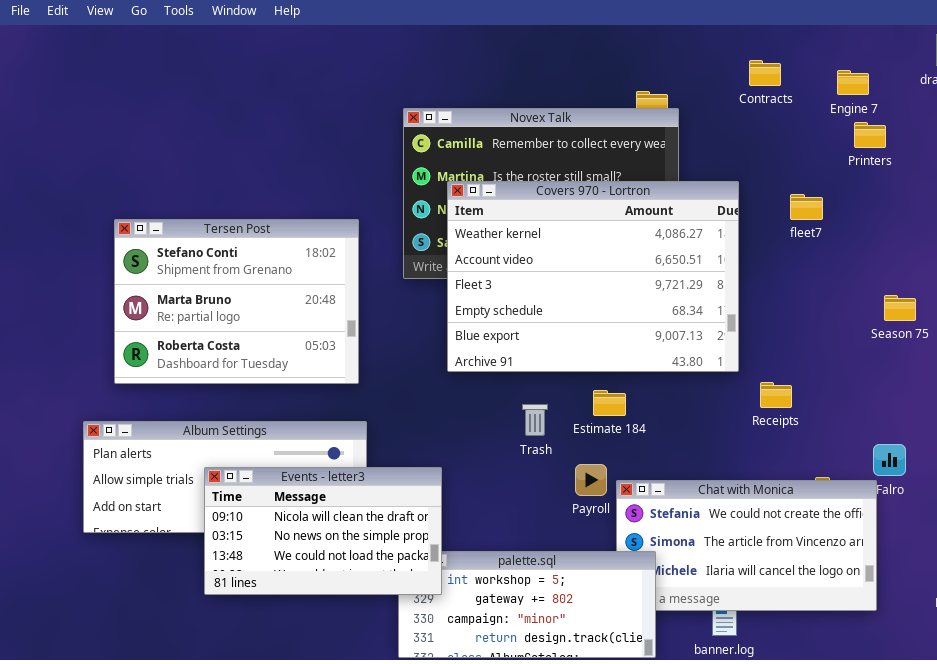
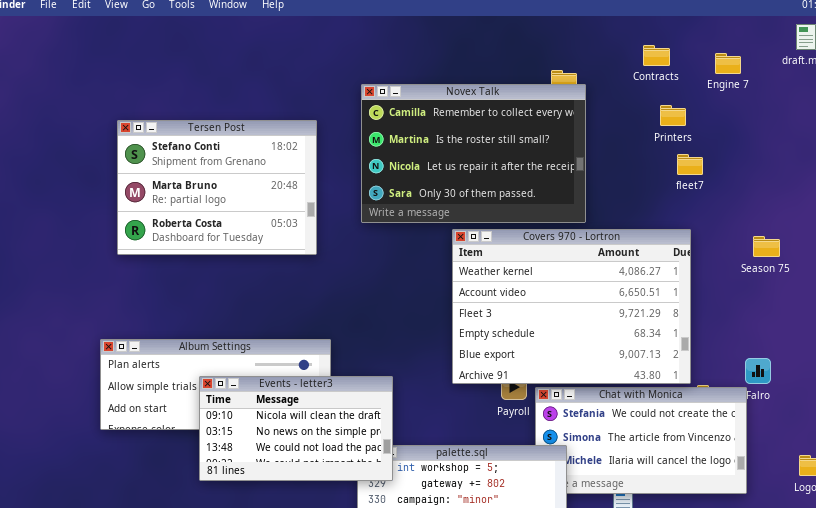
Printers: [854,122,886,148] -> [660,105,686,126], moved
Covers 970 - Lortron: [447,181,739,372] -> [452,229,691,384], moved
Tersen Post: [114,219,359,384] -> [117,120,317,255], moved

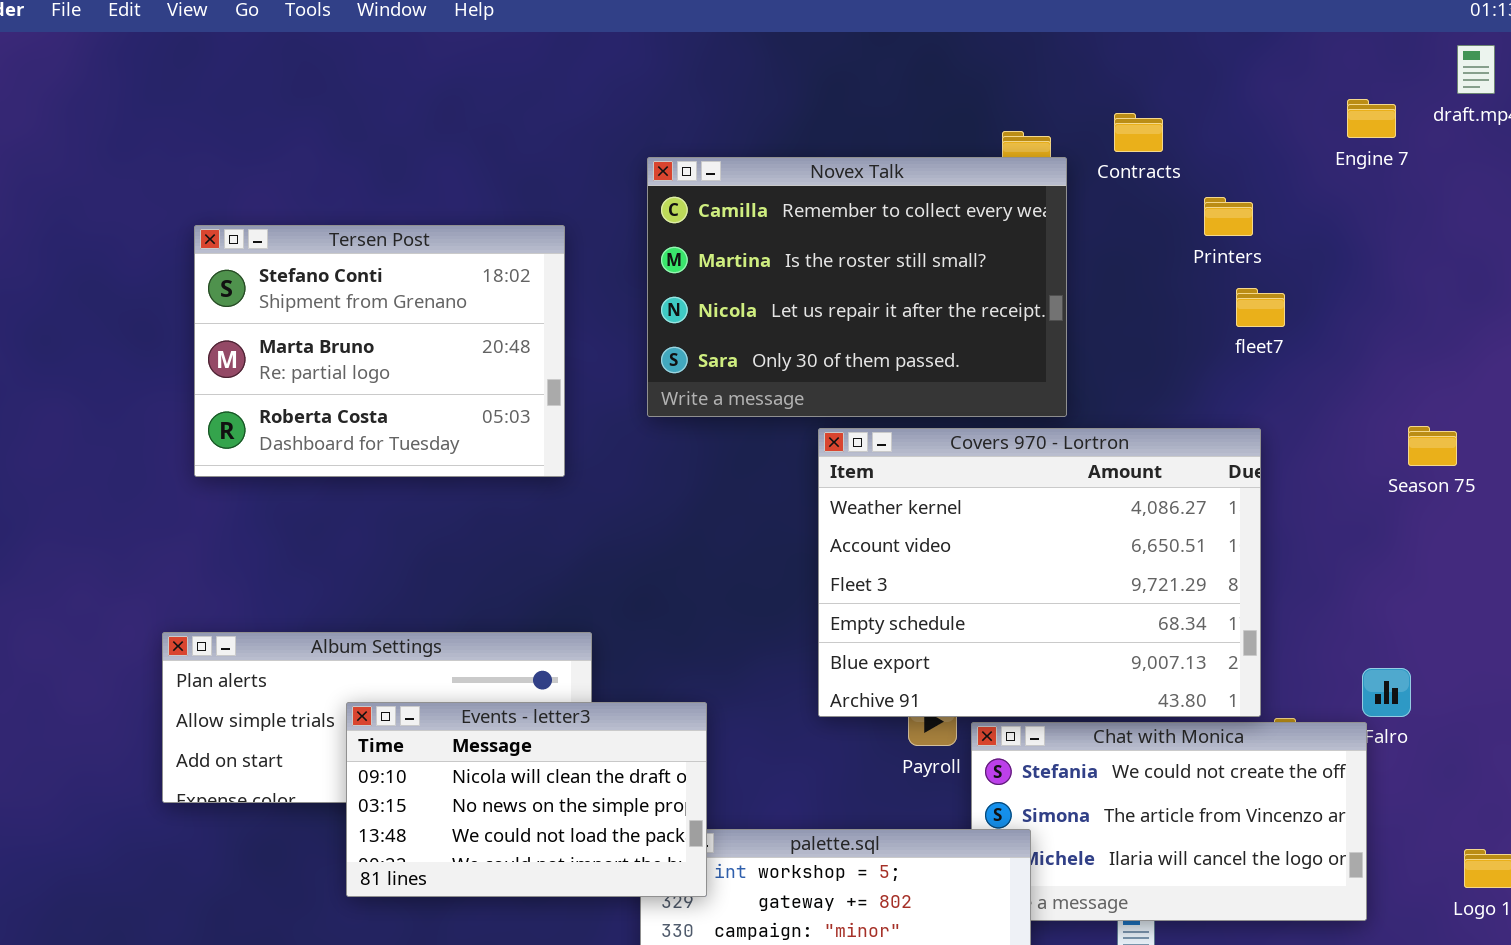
Contracts: [643,45,670,66] -> [1114,113,1163,152], moved
Engine 7: [715,53,741,74] -> [1347,99,1396,138], moved
Season 75: [753,236,780,257] -> [1408,426,1457,466], moved

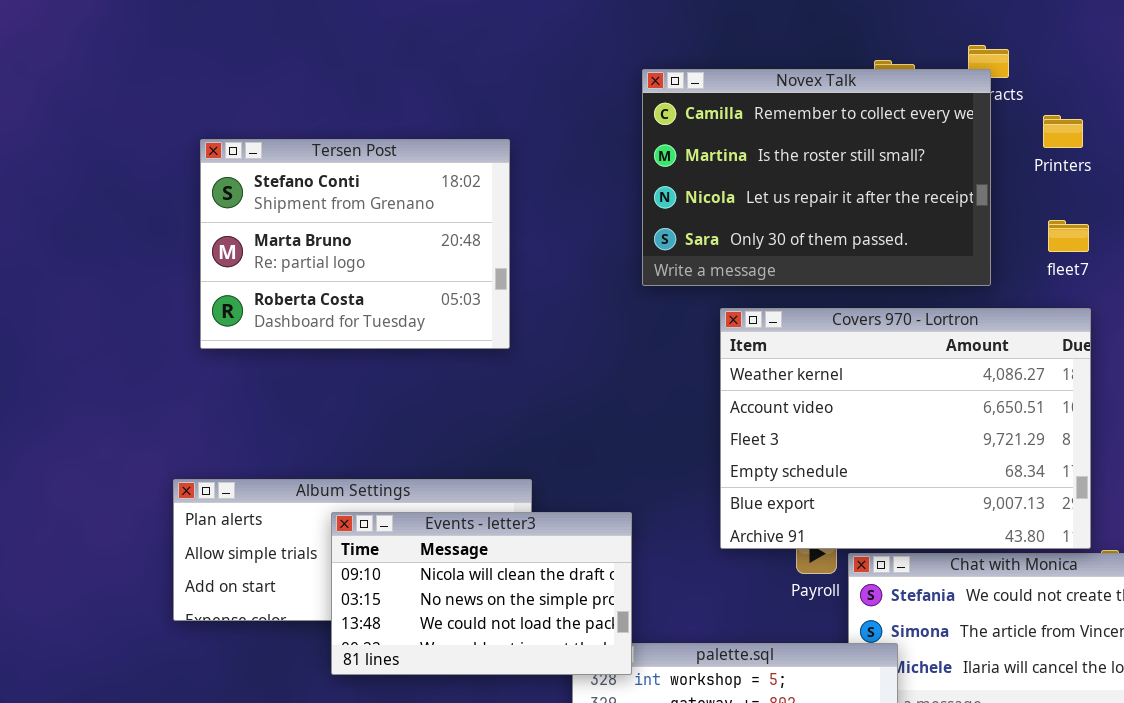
Novex Talk: [647,157,1067,417] -> [642,69,991,286], moved
fleet7: [1236,288,1285,327] -> [1048,220,1089,252], moved
Events - letter3: [346,702,707,897] -> [331,512,632,675], moved

